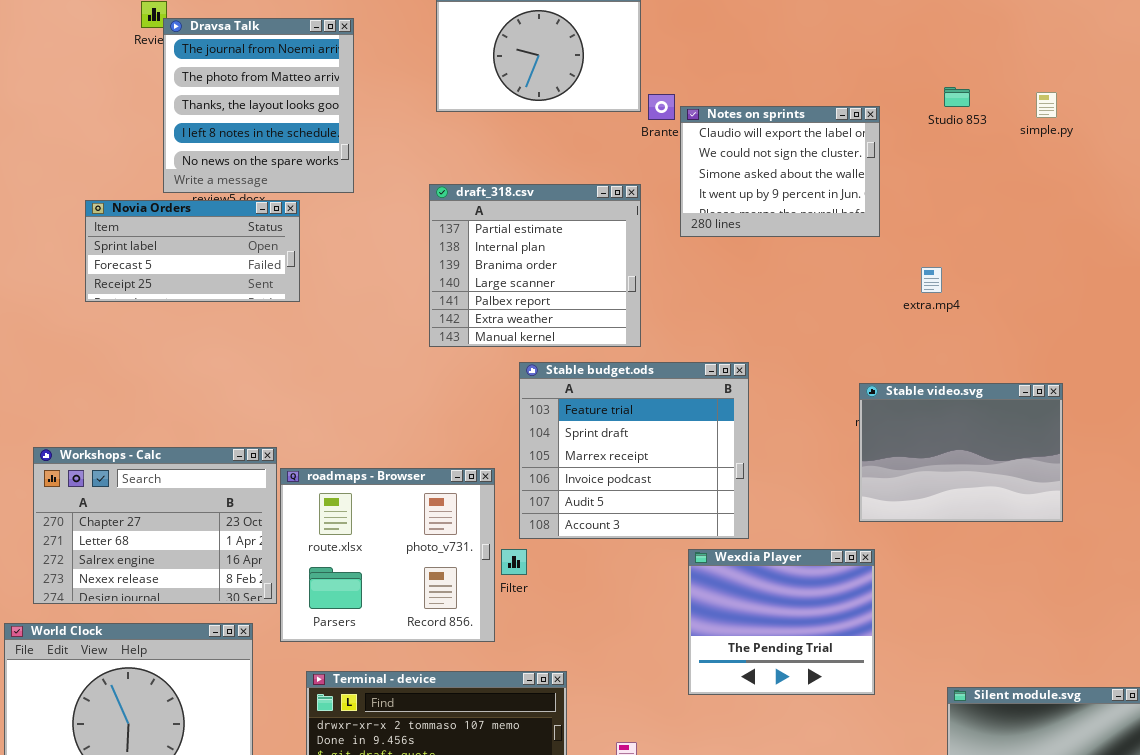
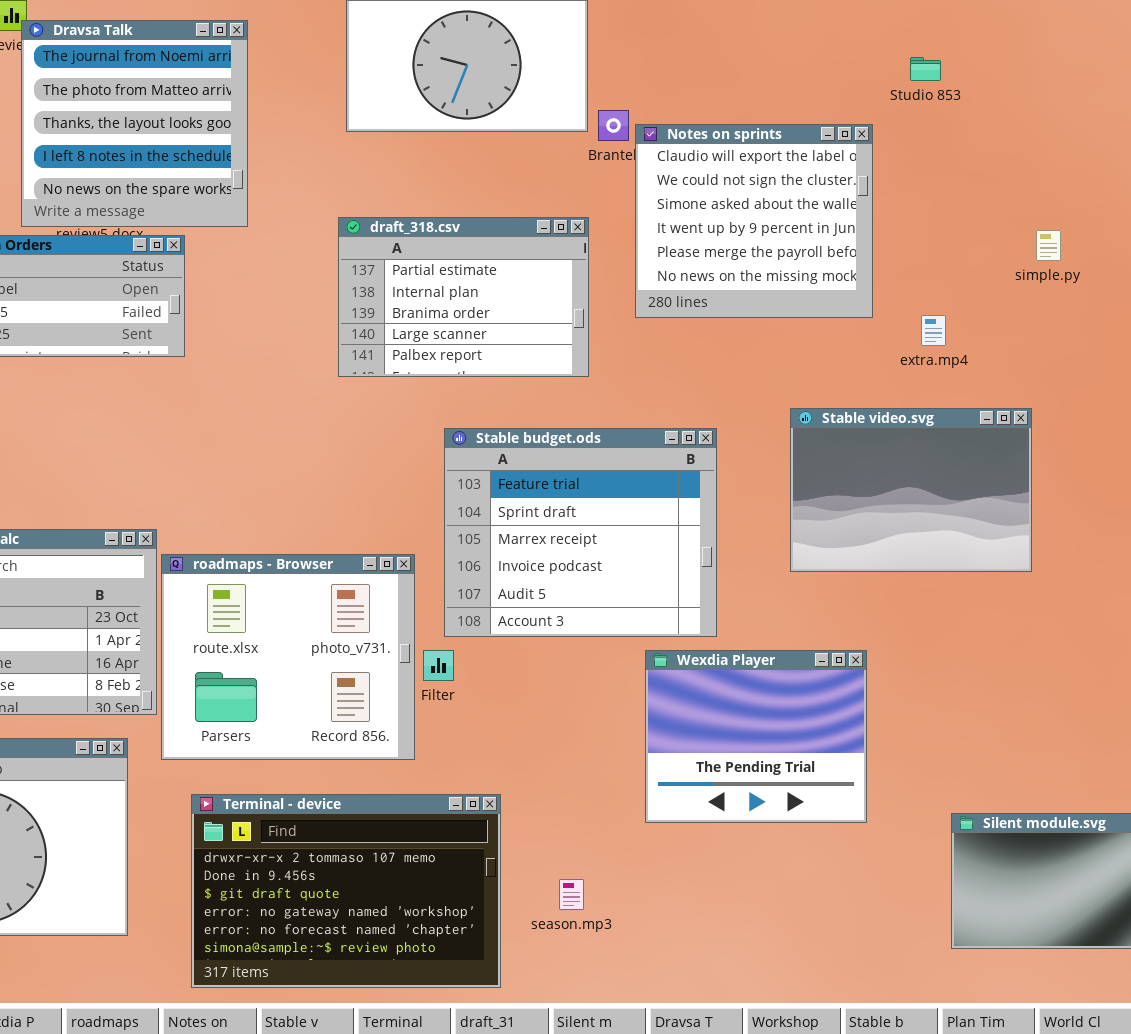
Studio 853: [944,87,970,107] -> [910,57,941,81], moved
simple.py: [1036,92,1057,118] -> [1036,230,1061,261], moved
Notes on sprints: [680,106,880,237] -> [635,124,873,318], resized
draft_318.csv: [429,184,641,347] -> [338,217,589,377], resized
Stable video.svg: [859,383,1063,522] -> [790,408,1032,572], moved

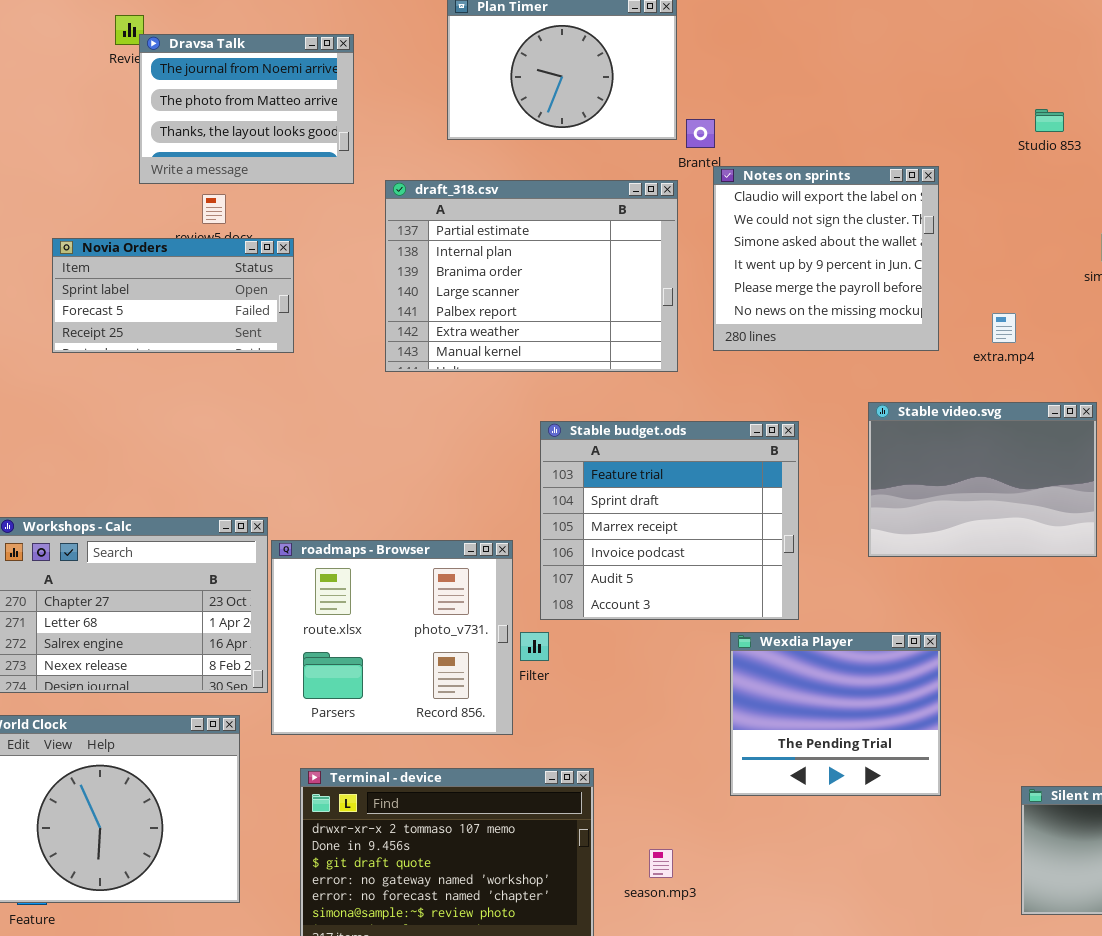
Dravsa Talk: [21,20,248,227] -> [139,34,354,184], resized
Studio 853: [910,57,941,81] -> [1035,109,1064,132], moved
Notes on sprints: [635,124,873,318] -> [713,166,939,351], moved
draft_318.csv: [338,217,589,377] -> [385,180,678,372], resized

